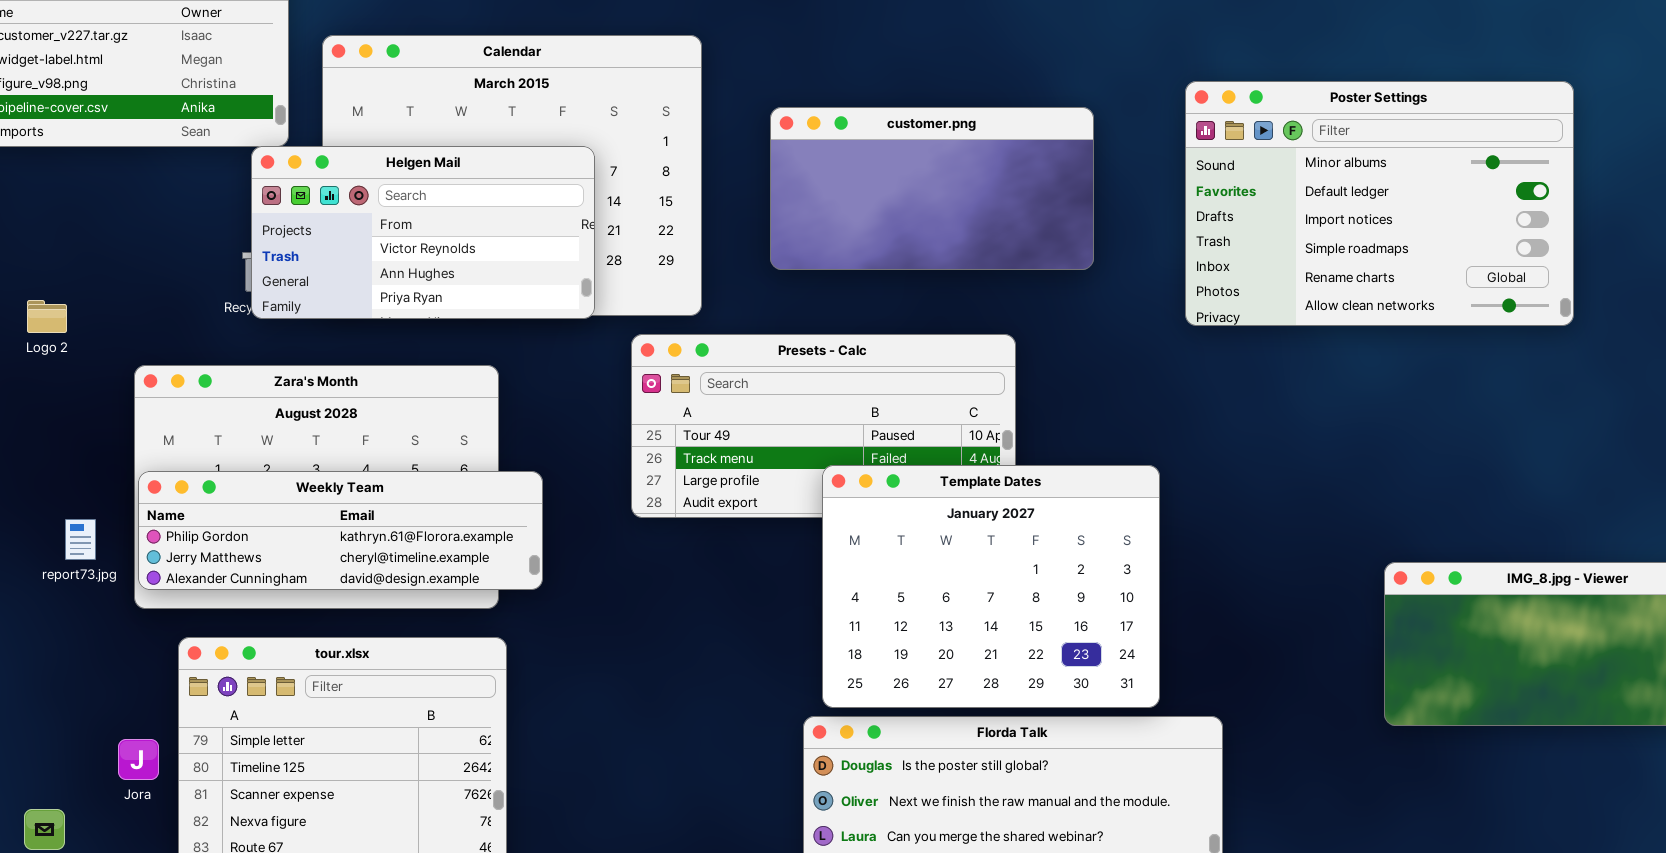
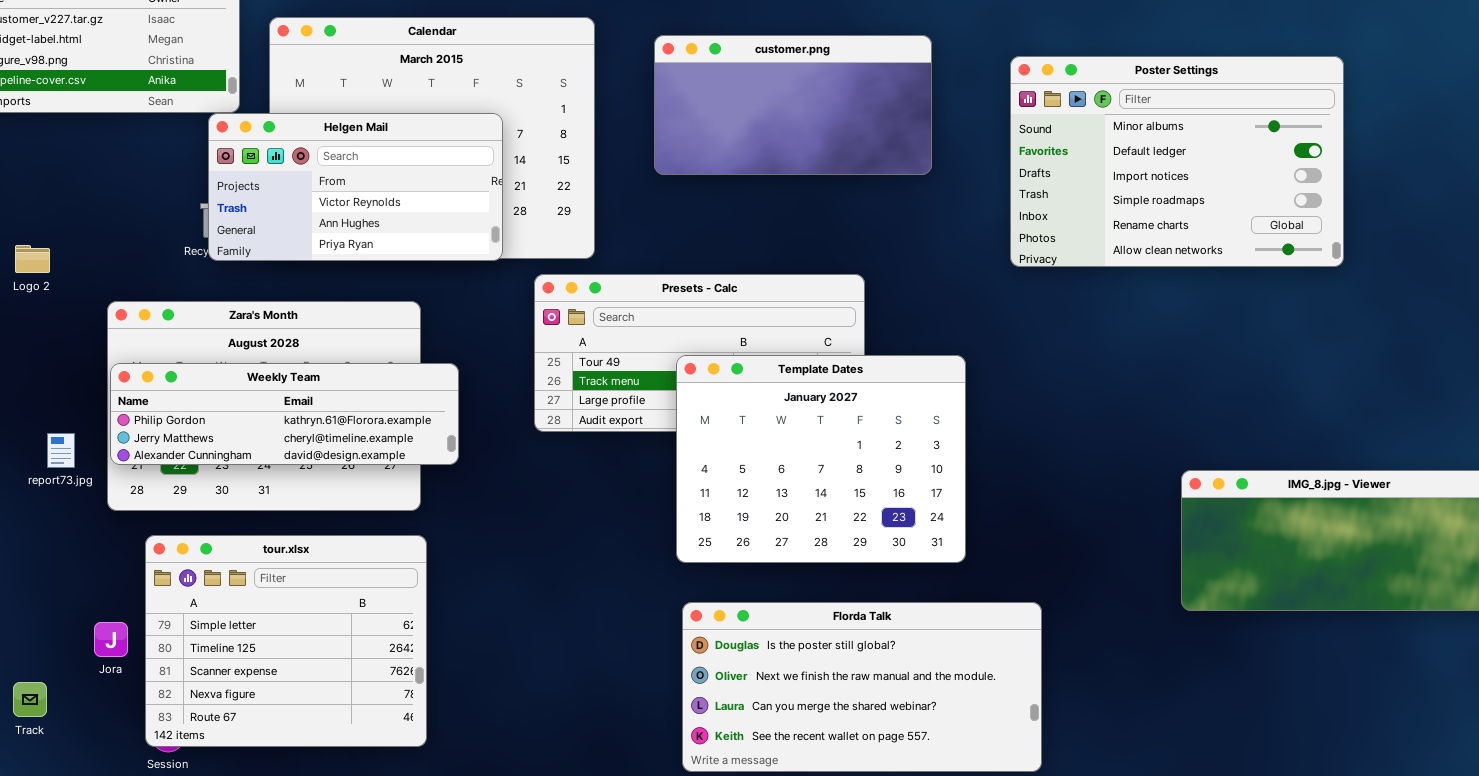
customer.png: [770,107,1094,270] -> [654,35,932,175], moved
Template Dates: [822,465,1160,708] -> [676,355,966,563], moved
Weekly Team: [138,471,543,590] -> [110,363,459,465], moved

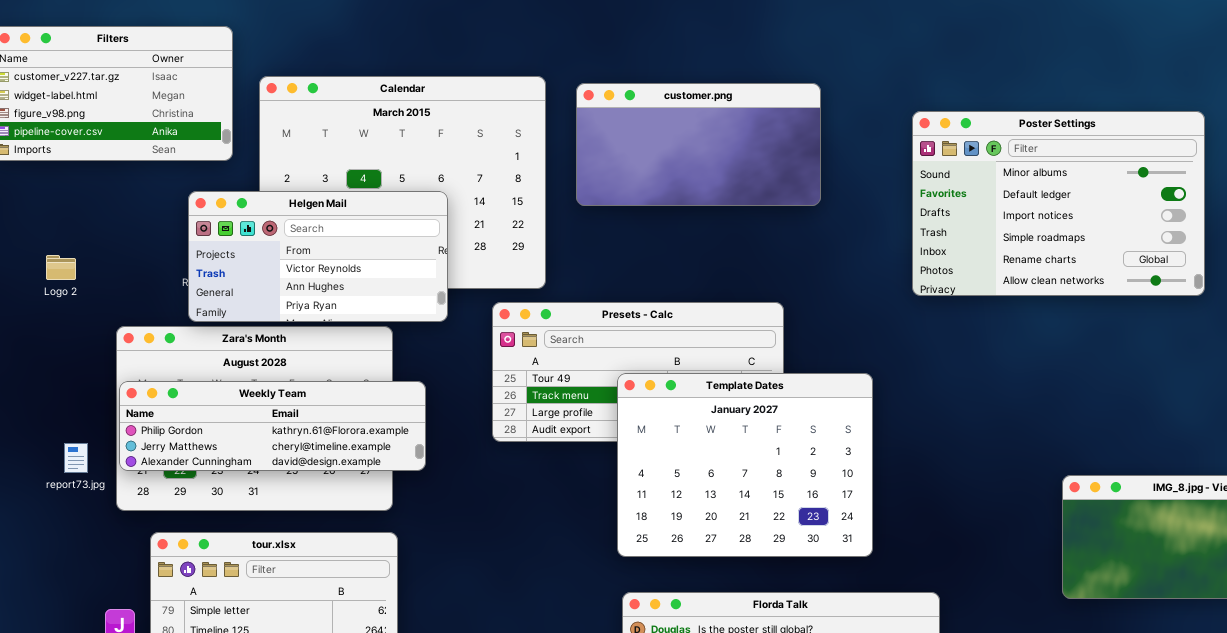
customer.png: [654,35,932,175] -> [576,83,821,206], moved
Helgen Mail: [208,113,503,261] -> [188,191,448,322], moved
Logo 2: [15,245,50,273] -> [46,255,76,280], moved

